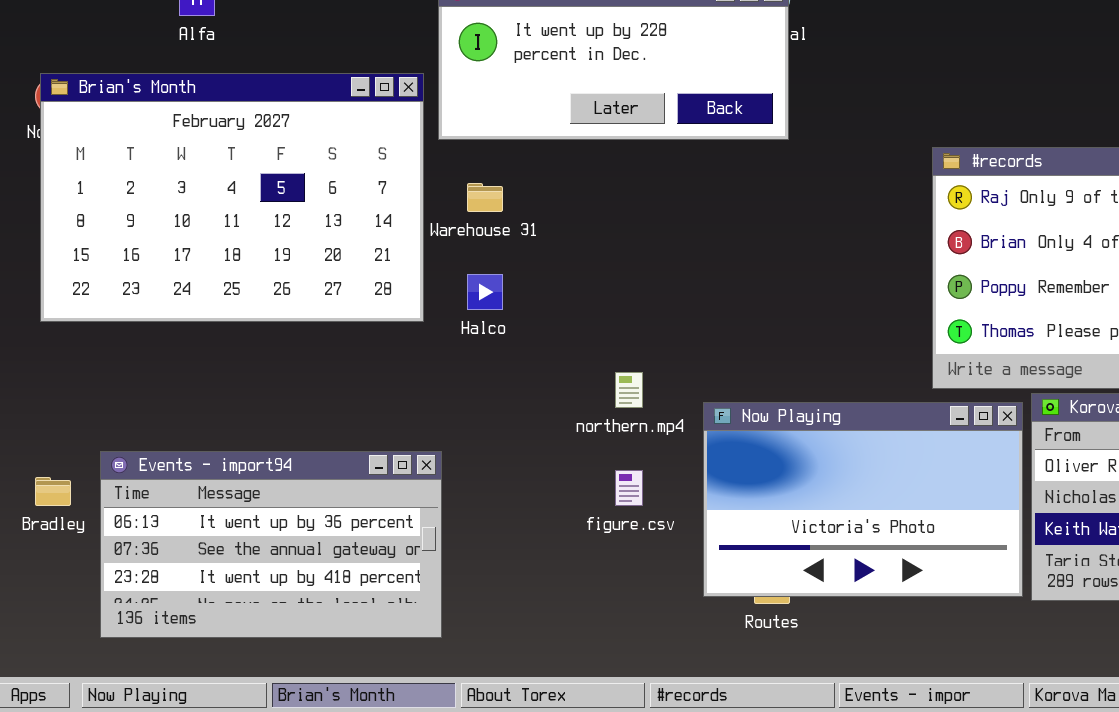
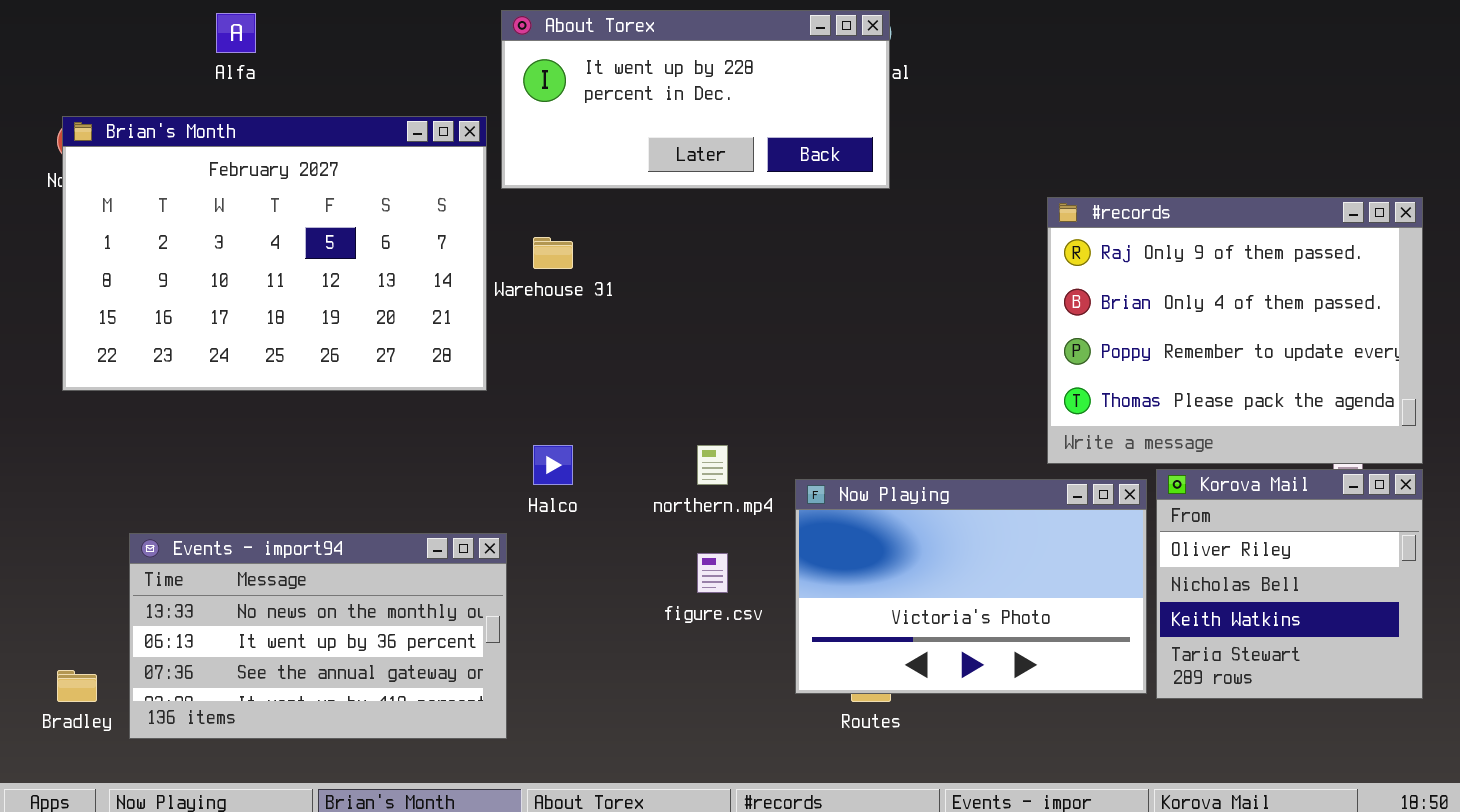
Halco: [467,274,503,310] -> [533,445,573,485], moved
Events - import94: [100,451,442,638] -> [129,533,507,739], scrolled up 1 row
Bradley: [35,477,71,506] -> [57,670,97,702], moved

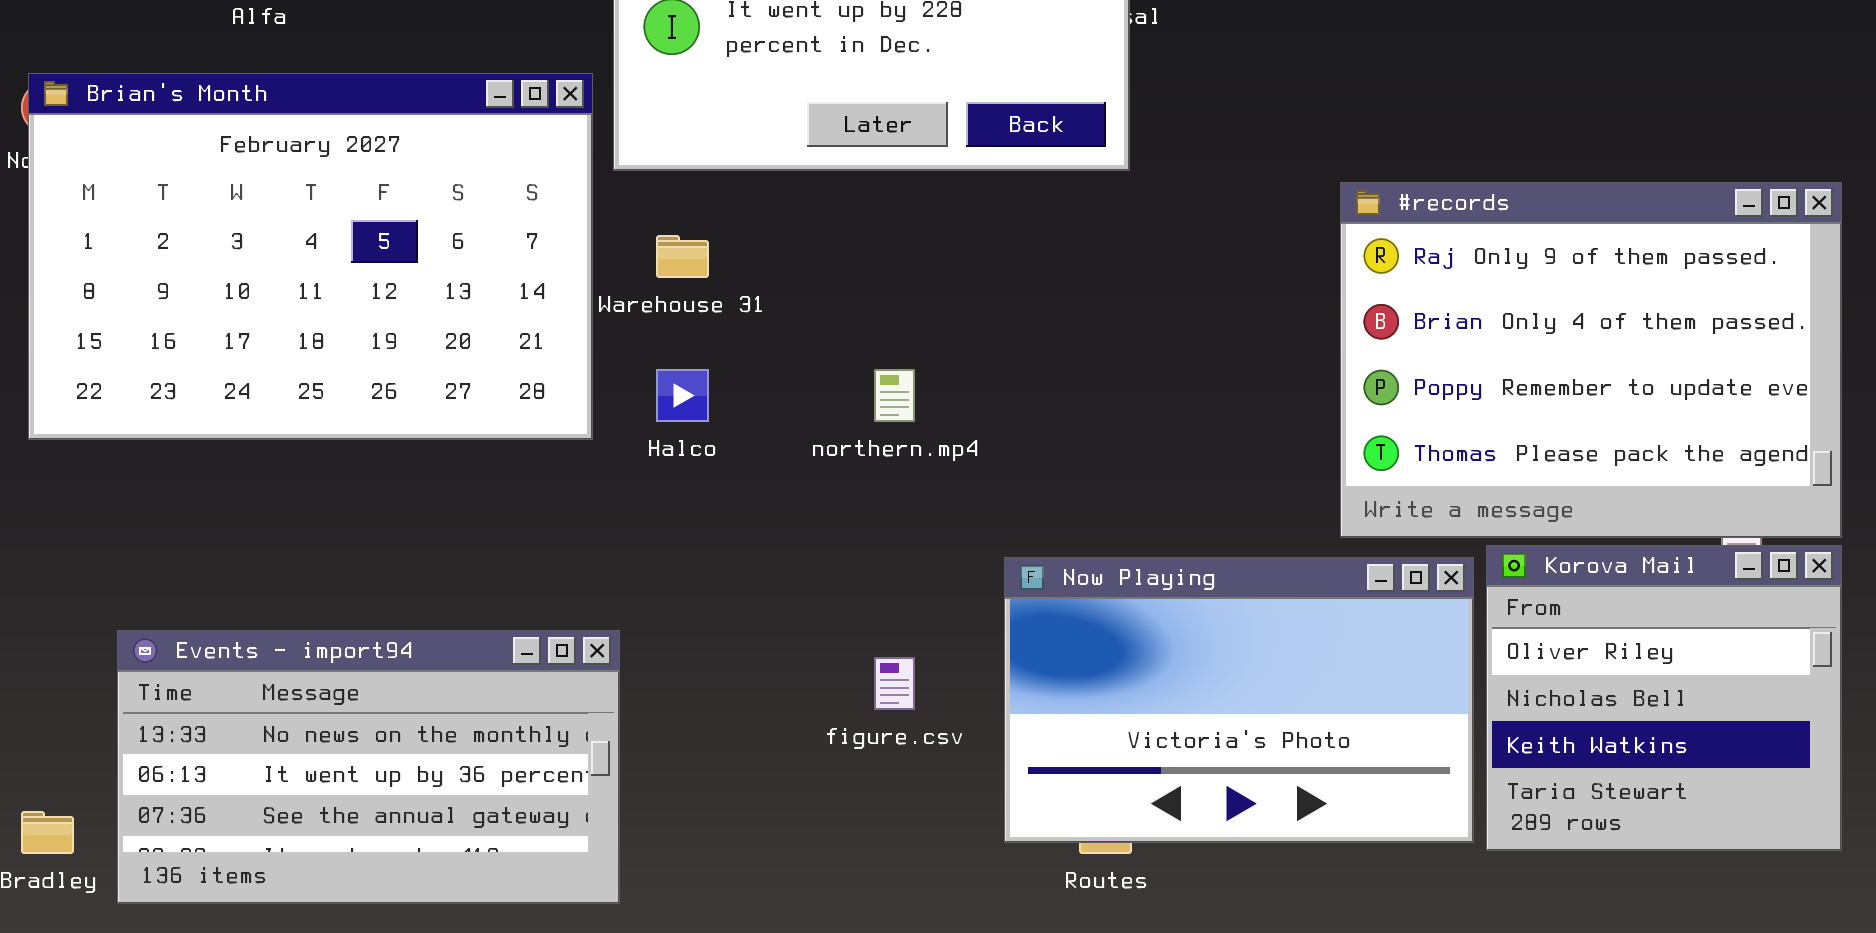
Halco: [533,445,573,485] -> [656,369,709,422], moved
northern.mp4: [697,445,728,485] -> [874,369,915,422], moved

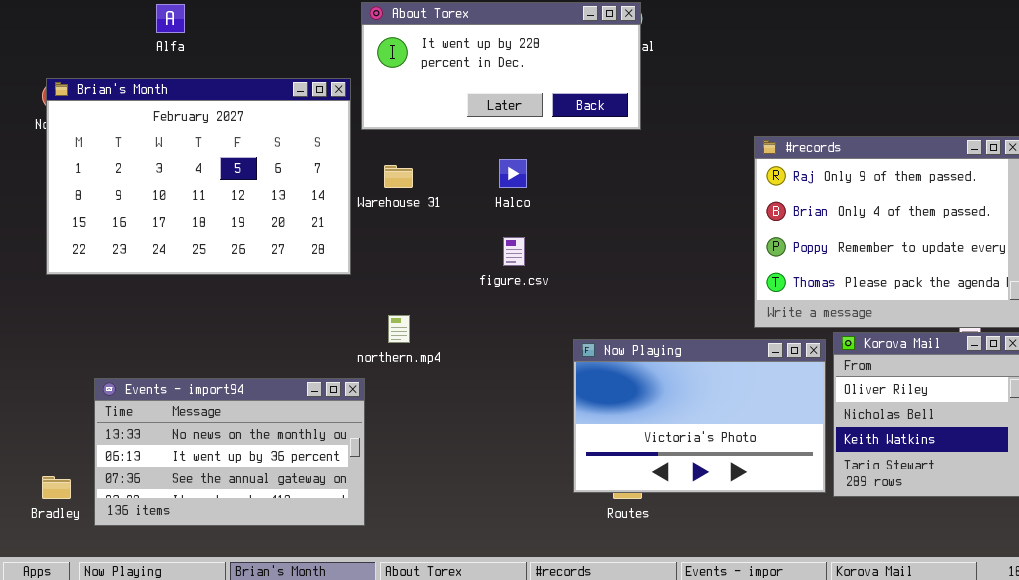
Halco: [656,369,709,422] -> [499,159,527,188], moved
northern.mp4: [874,369,915,422] -> [388,315,410,343], moved
figure.csv: [874,657,915,710] -> [503,237,525,266], moved

